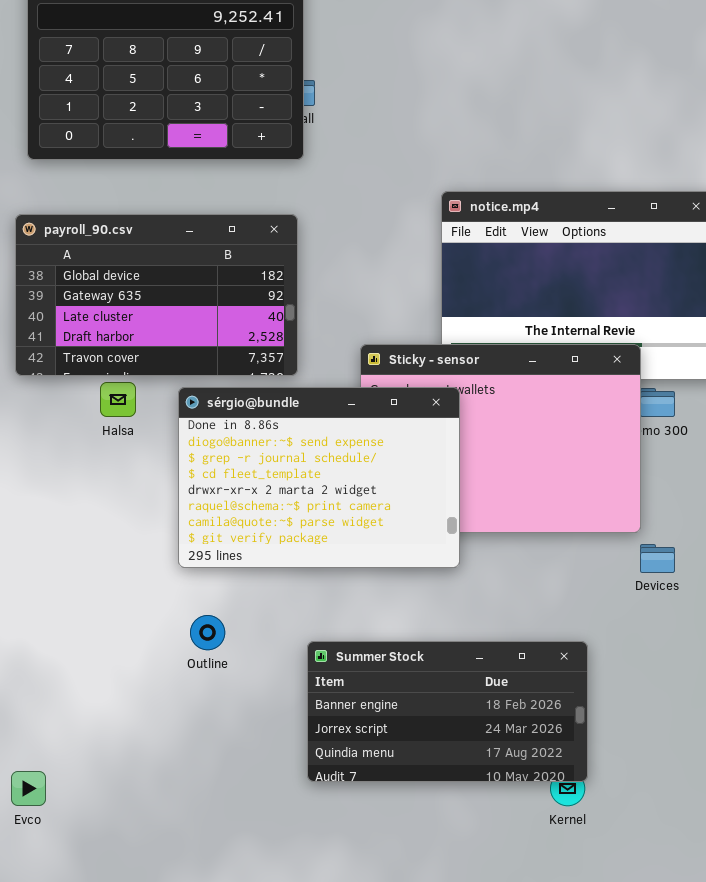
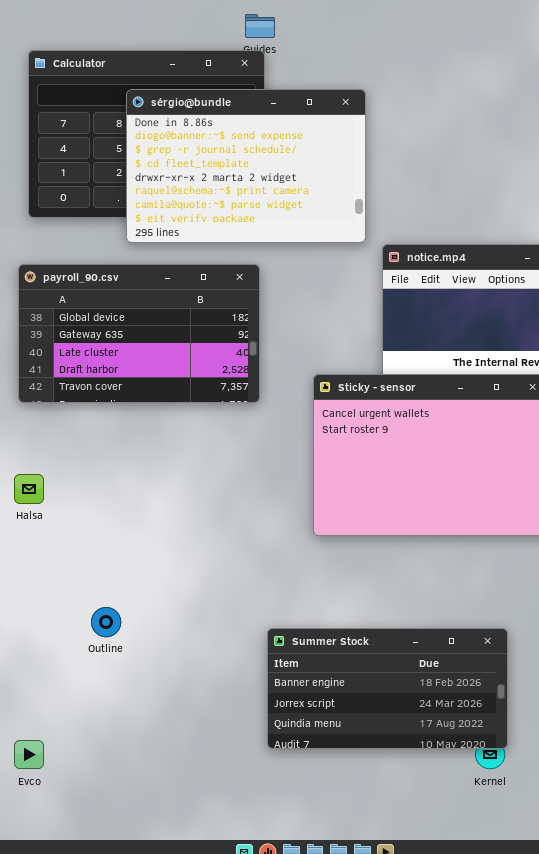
Halsa: [100,382,136,417] -> [14,474,44,504], moved
sérgio@bundle: [178,387,460,568] -> [126,89,366,243], moved
Outline: [190,615,225,650] -> [91,607,121,637], moved

